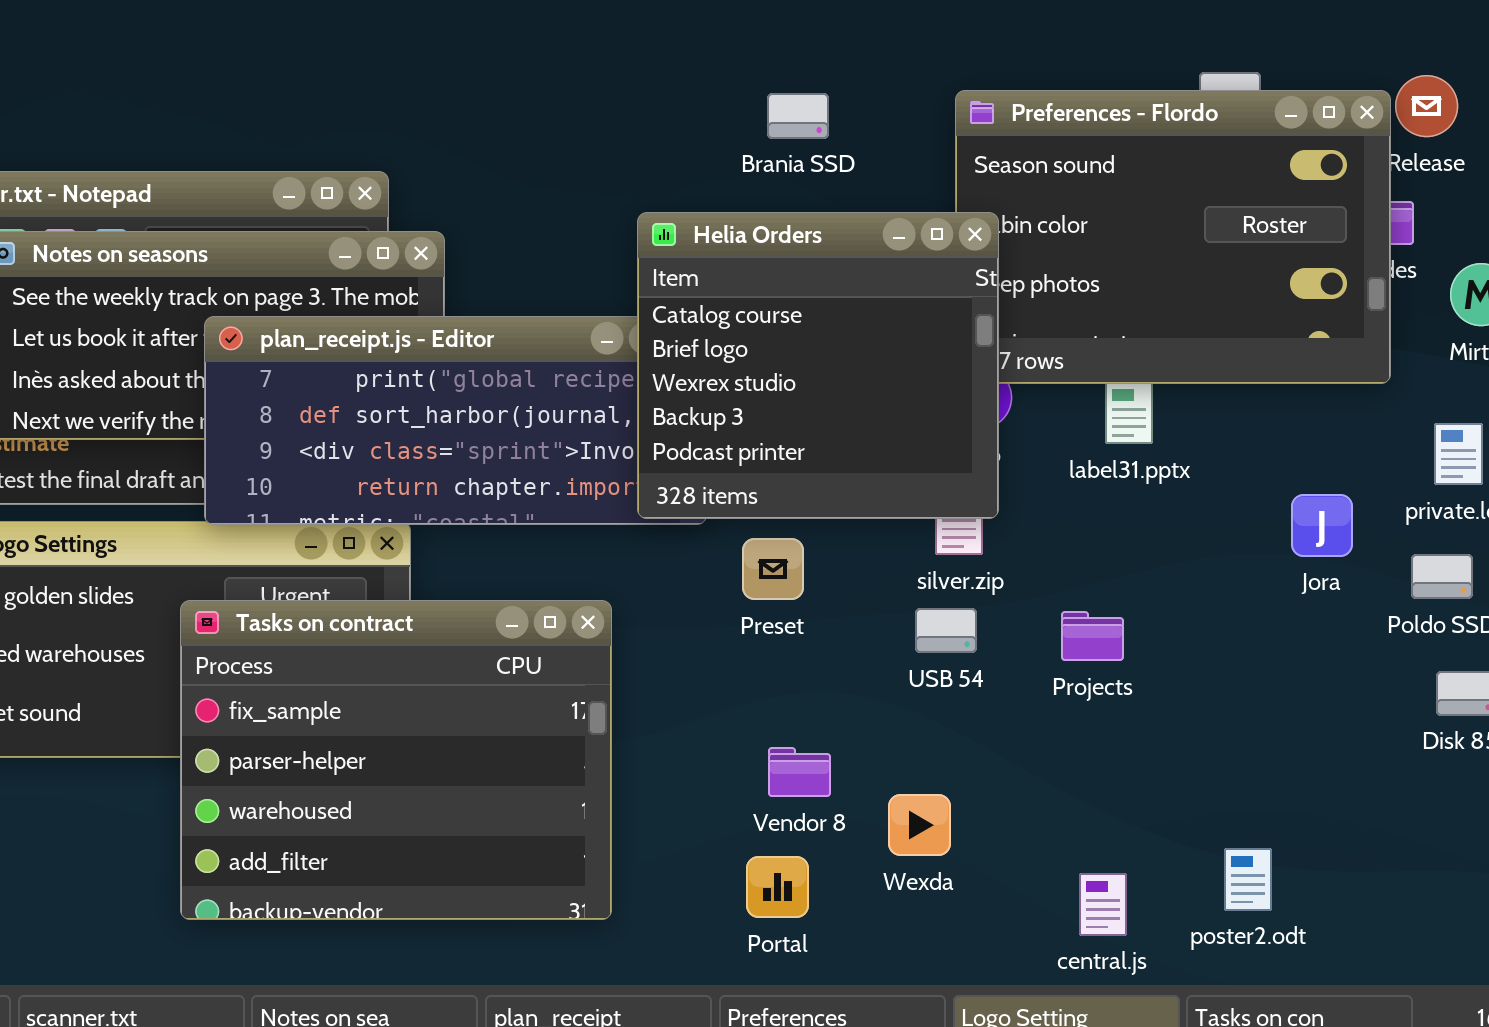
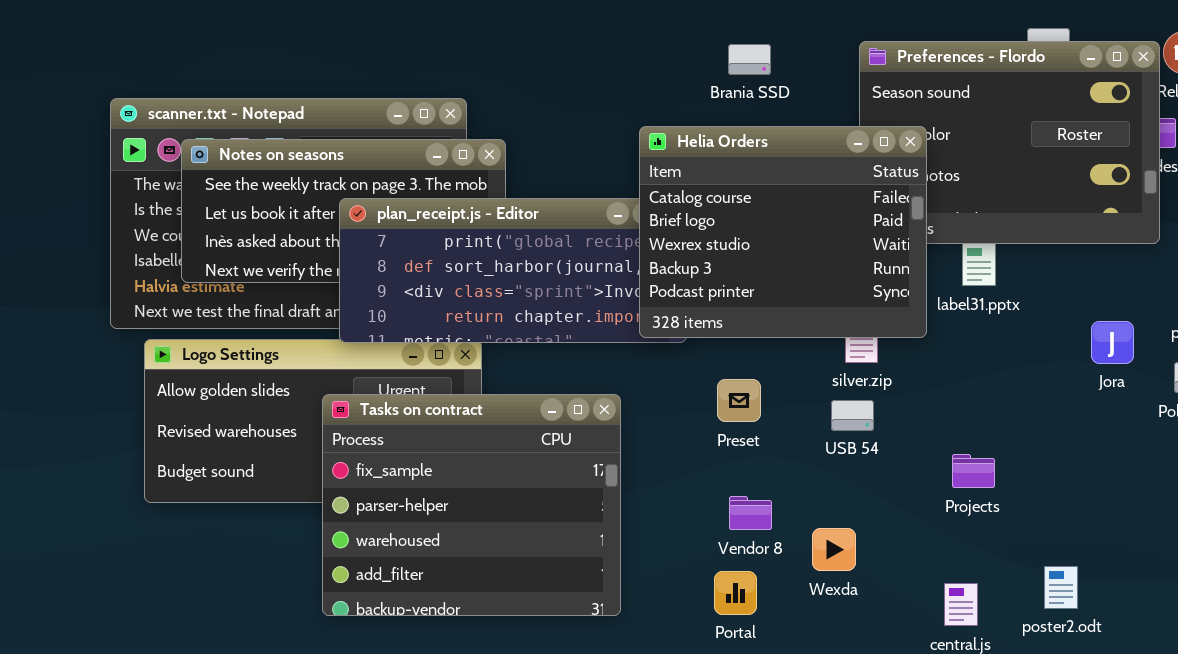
Helia Orders: [637,212,999,519] -> [639,126,927,338], resized
Preset: [742,538,804,600] -> [717,379,761,422], moved
Projects: [1061,611,1124,661] -> [952,454,995,488], moved

